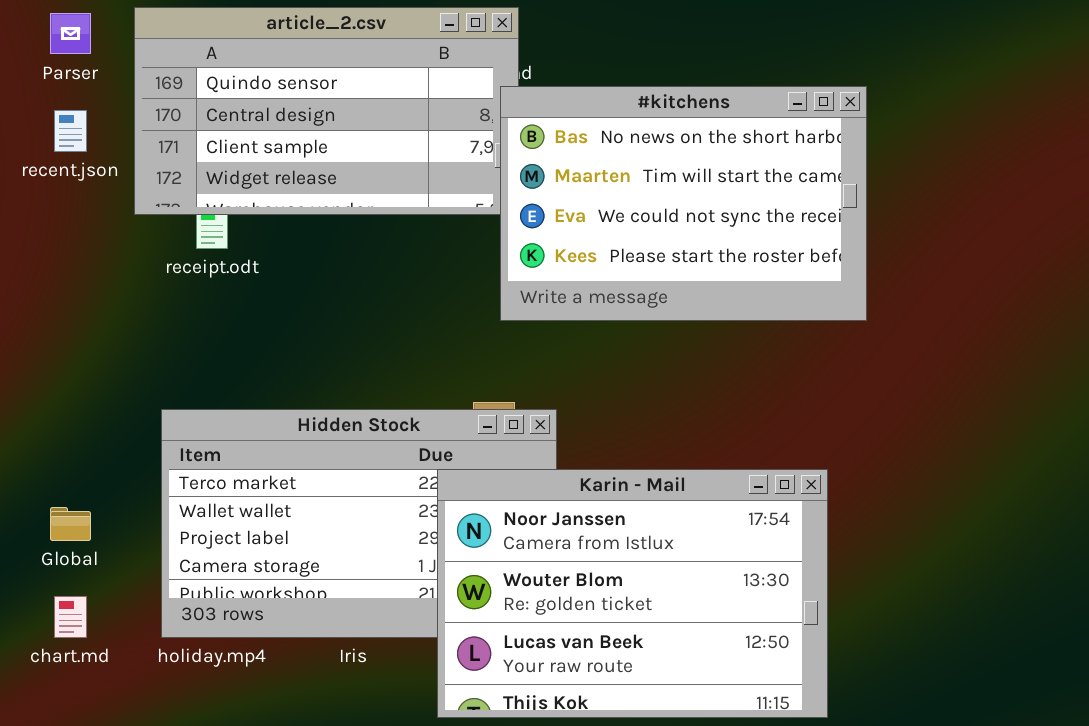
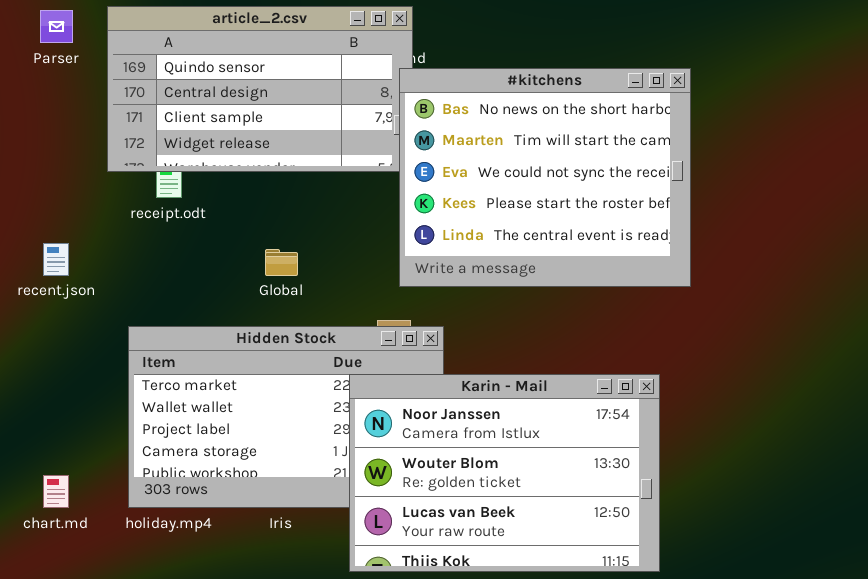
#kitchens: [500,86,867,321] -> [399,68,691,287], resized
recent.json: [54,110,87,152] -> [43,243,69,276], moved
Global: [50,507,91,541] -> [265,249,298,276], moved

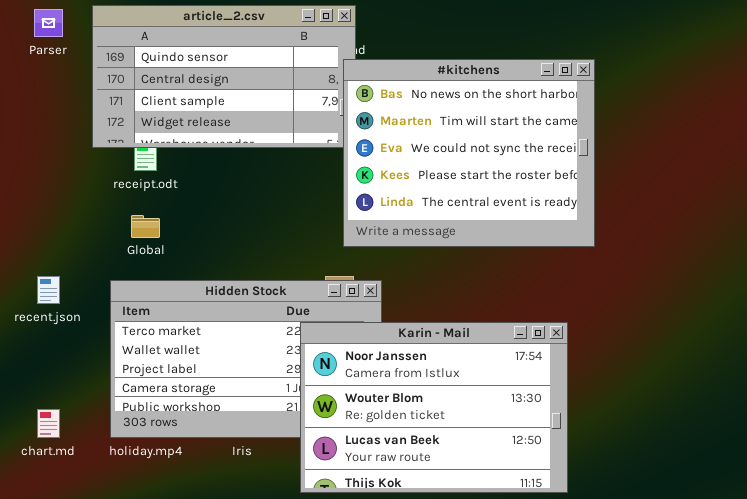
recent.json: [43,243,69,276] -> [37,276,60,304], moved
Global: [265,249,298,276] -> [131,215,160,238], moved

